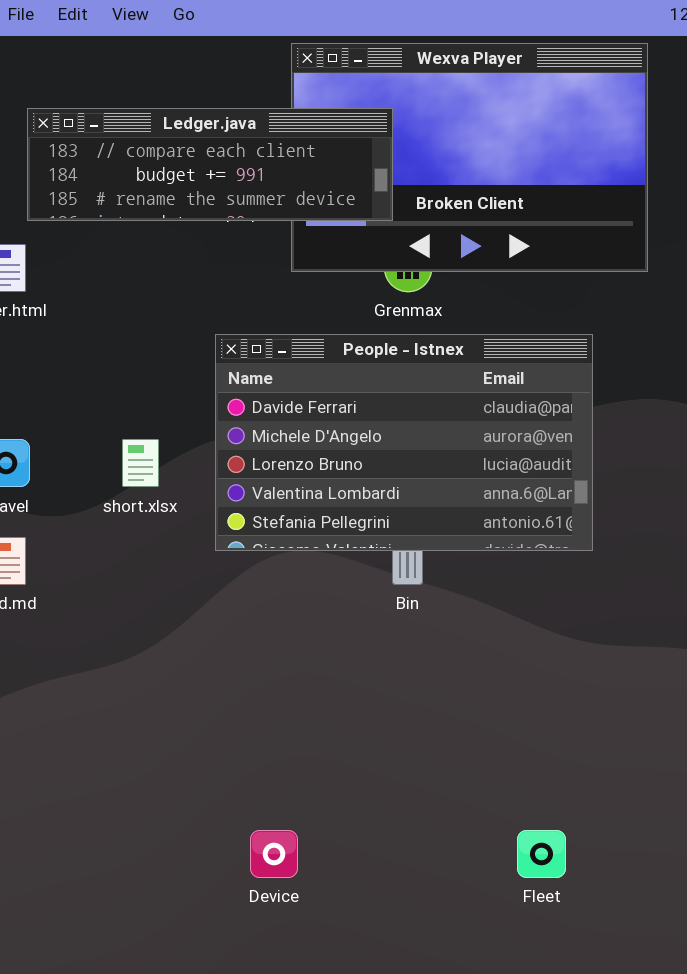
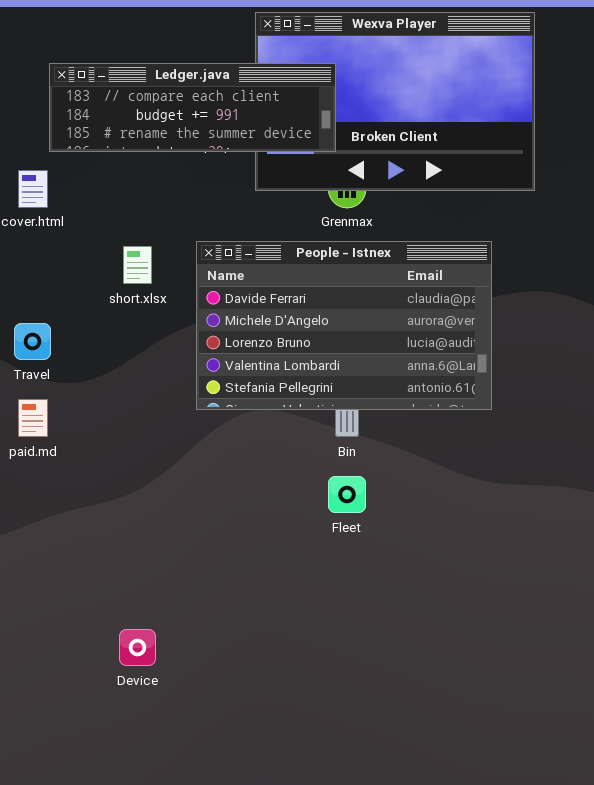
short.xlsx: [122,439,159,487] -> [123,246,152,284], moved
Device: [250,830,298,878] -> [119,629,156,666], moved
Fleet: [517,830,566,878] -> [328,476,366,513], moved

